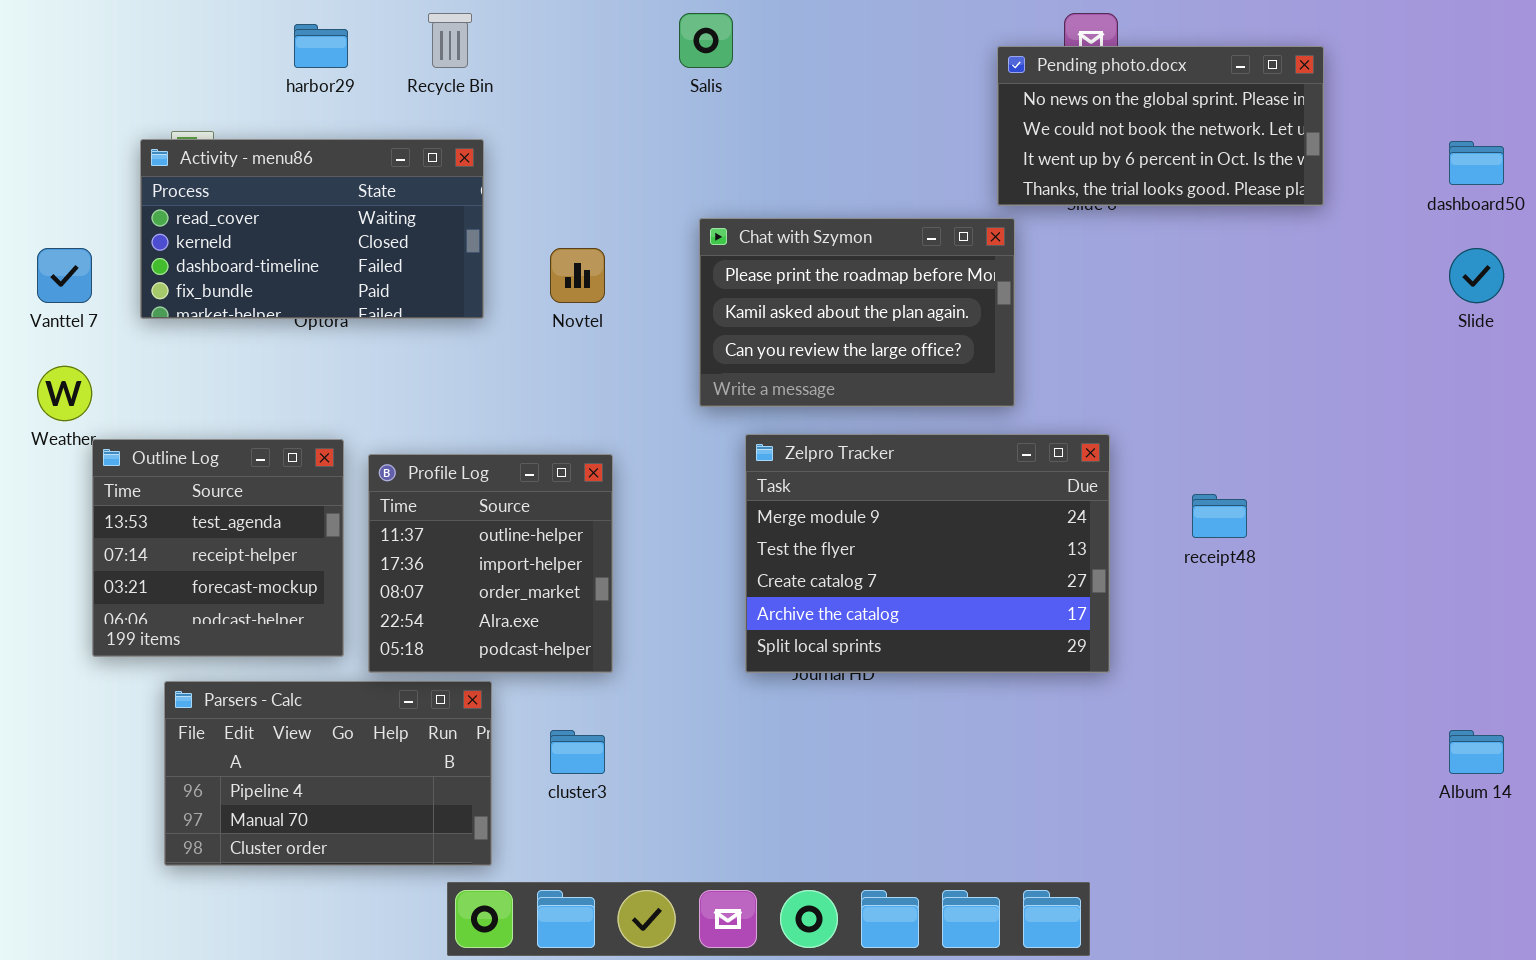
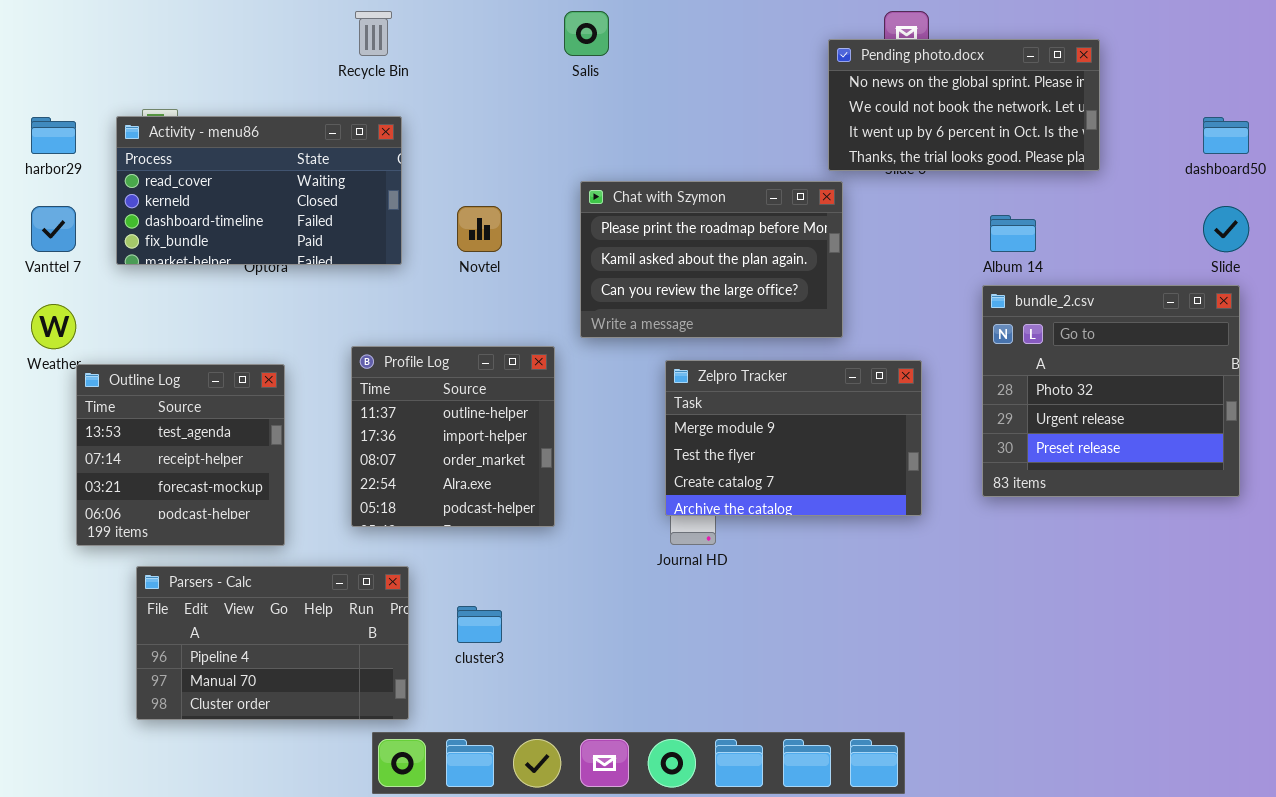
harbor29: [294,24,348,68] -> [31,117,76,154], moved
bundle_2.csv: none -> [982,285,1240,497], opened
Zelpro Tracker: [745,434,1110,673] -> [665,360,922,516], resized
Profile Log: [368,454,613,673] -> [351,346,555,527], moved
Album 14: [1449,730,1504,774] -> [990,215,1036,252], moved

